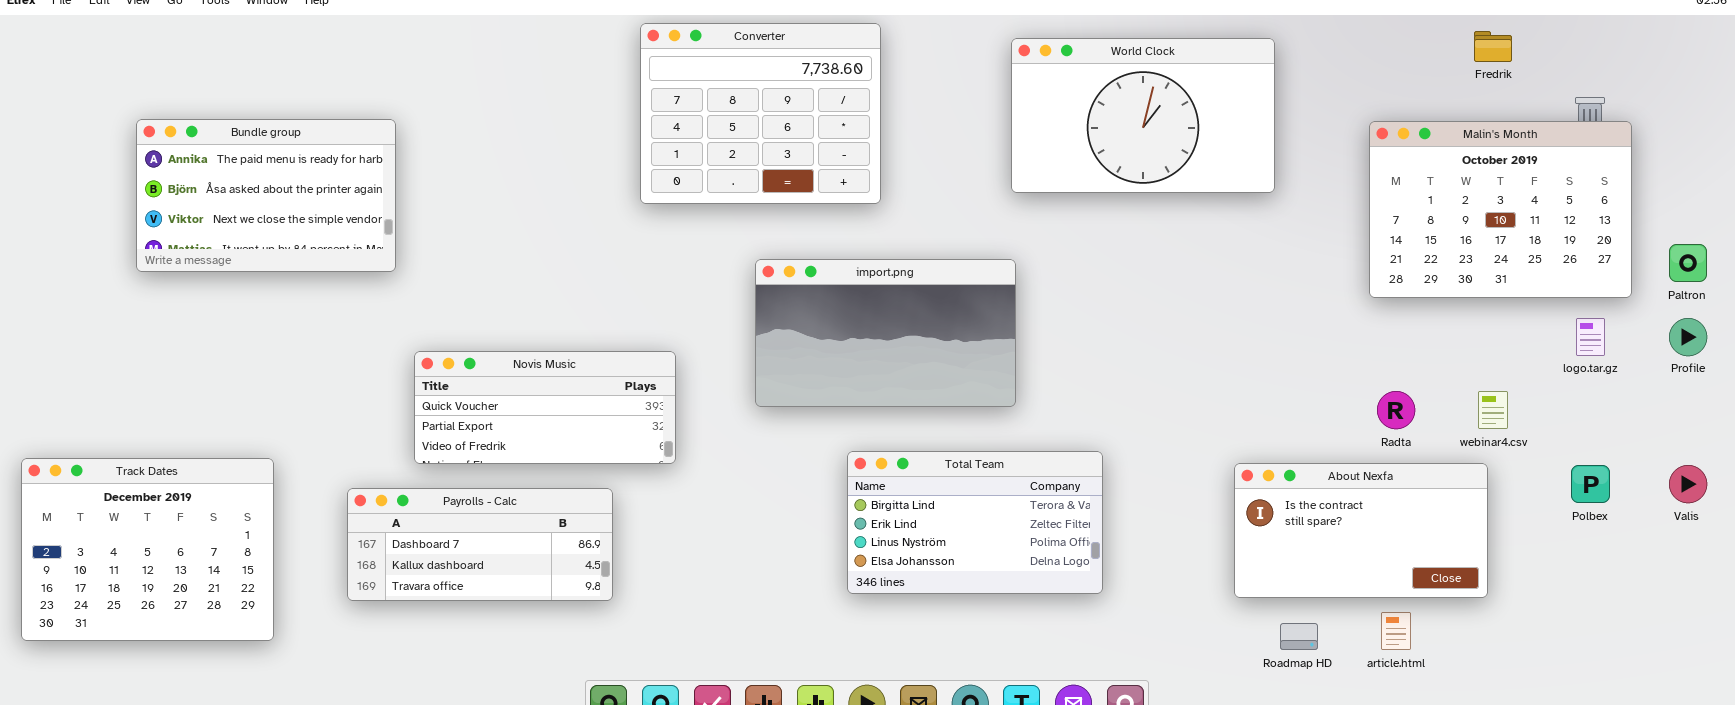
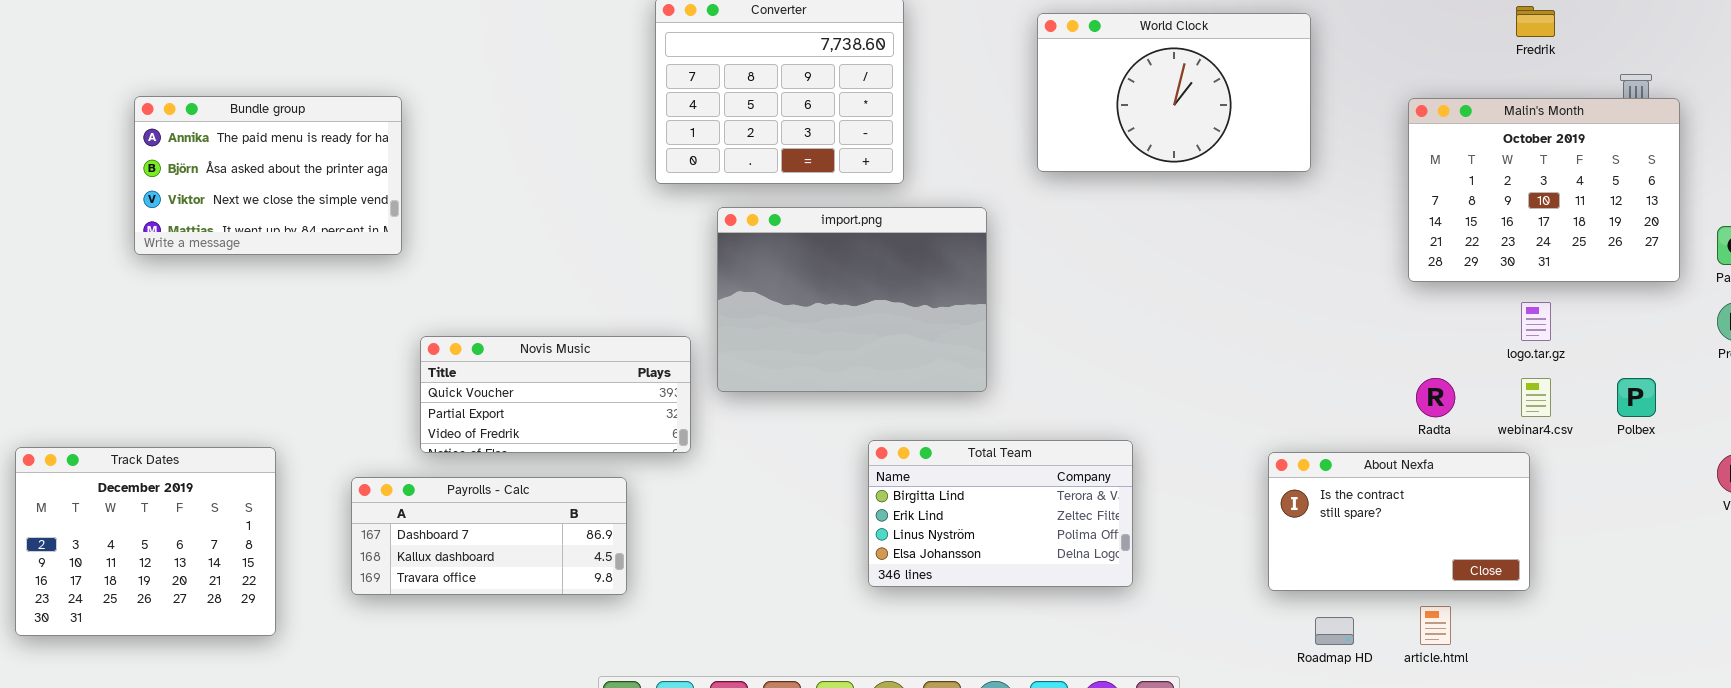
import.png: [755,259,1016,407] -> [717,207,987,392], moved, resized
logo.tar.gz: [1576,318,1605,356] -> [1521,302,1551,341], moved
Polbex: [1571,465,1610,503] -> [1617,378,1656,417], moved

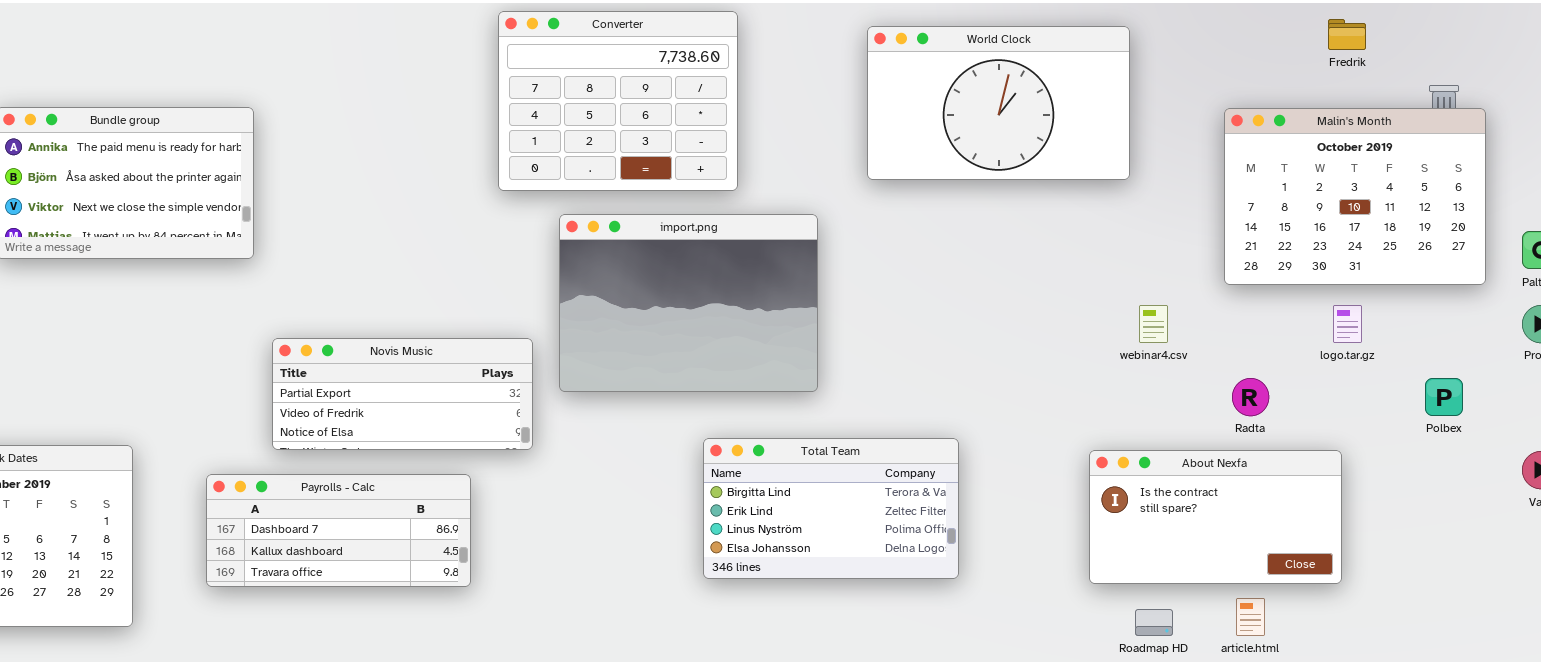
Novis Music: [420,336,691,453] -> [272,338,533,450], scrolled down 1 row
webinar4.csv: [1521,378,1551,417] -> [1139,305,1168,343], moved

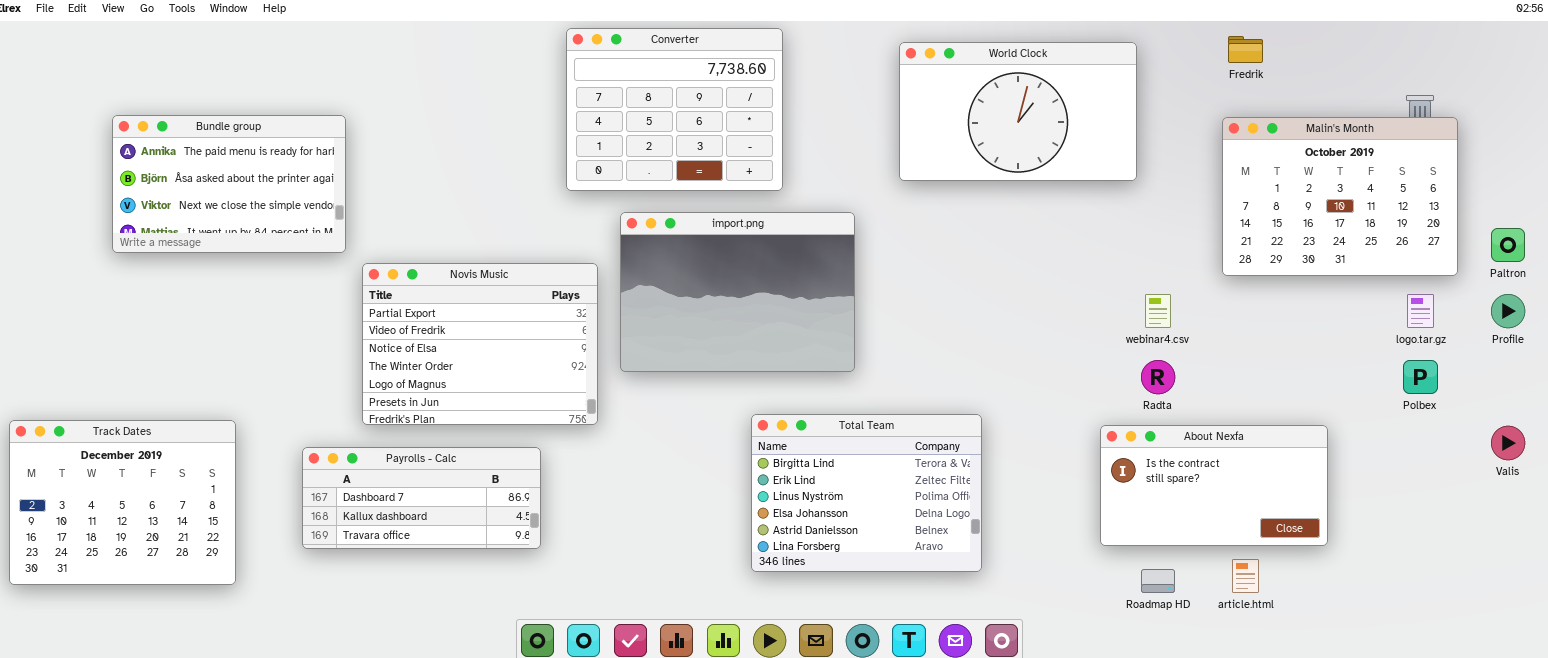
Fredrik: [1328,19,1366,50] -> [1228,36,1263,63], moved
logo.tar.gz: [1333,305,1362,343] -> [1407,294,1434,328], moved
Novis Music: [272,338,533,450] -> [362,263,598,425], resized
Radta: [1232,378,1269,416] -> [1141,360,1175,394], moved
Total Team: [703,438,959,579] -> [751,414,982,572], resized

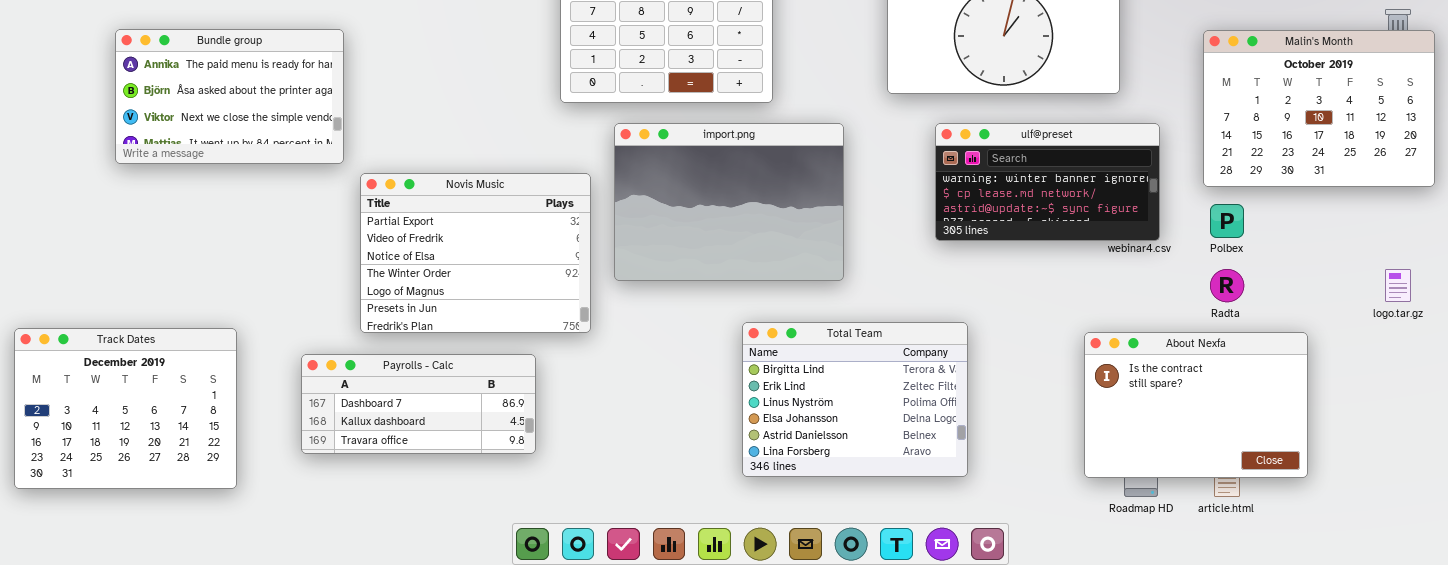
ulf@preset: none -> [935,123,1160,241], opened
logo.tar.gz: [1407,294,1434,328] -> [1385,269,1411,302], moved
Radta: [1141,360,1175,394] -> [1210,269,1244,302], moved
Polbex: [1403,360,1438,394] -> [1210,204,1244,238], moved
About Nexfa: [1100,425,1328,546] -> [1084,332,1308,478], resized

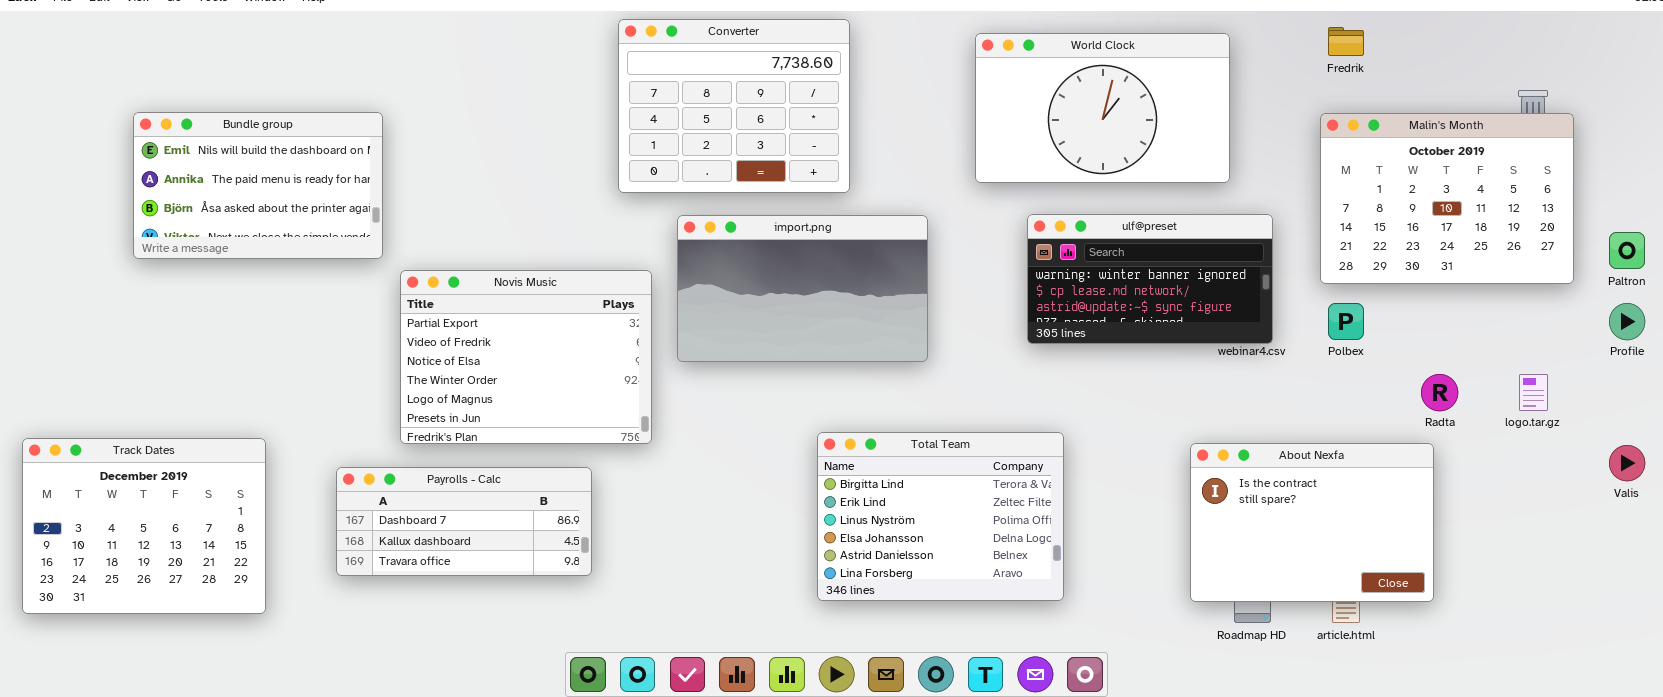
Bundle group: [115,29,344,164] -> [133,112,383,259], scrolled up 1 row
import.png: [614,123,844,281] -> [677,215,928,362], resized
Radta: [1210,269,1244,302] -> [1421,374,1458,411], moved

